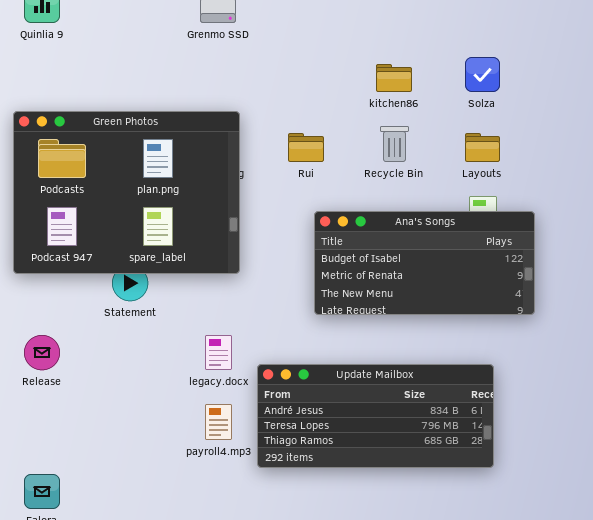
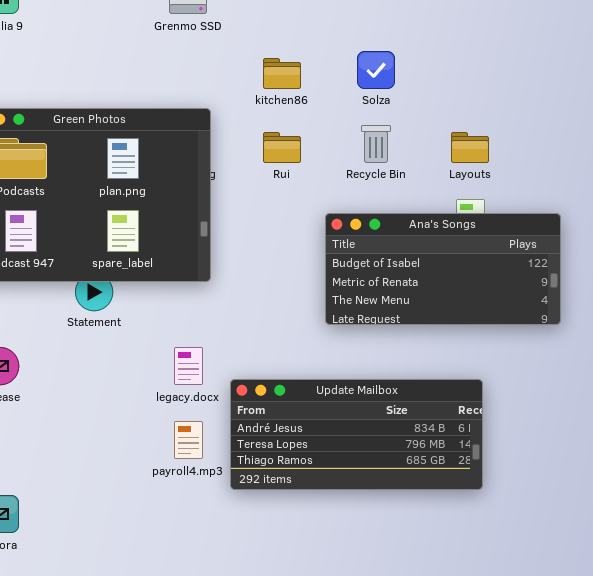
Solza: [465,57,500,92] -> [357,51,395,89], moved
kitchen86: [376,64,412,92] -> [263,58,301,89], moved
Ana's Songs: [314,211,535,315] -> [325,213,561,325], moved

